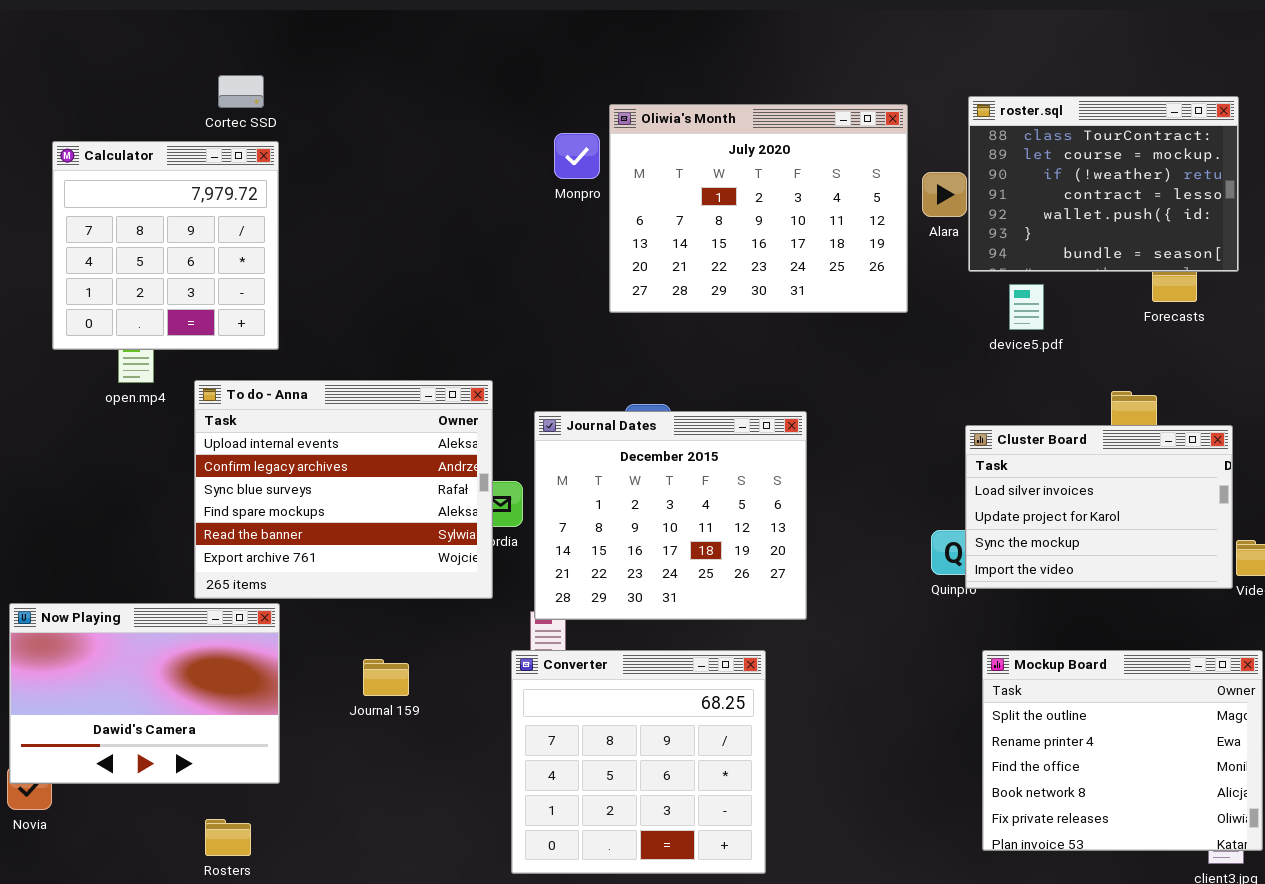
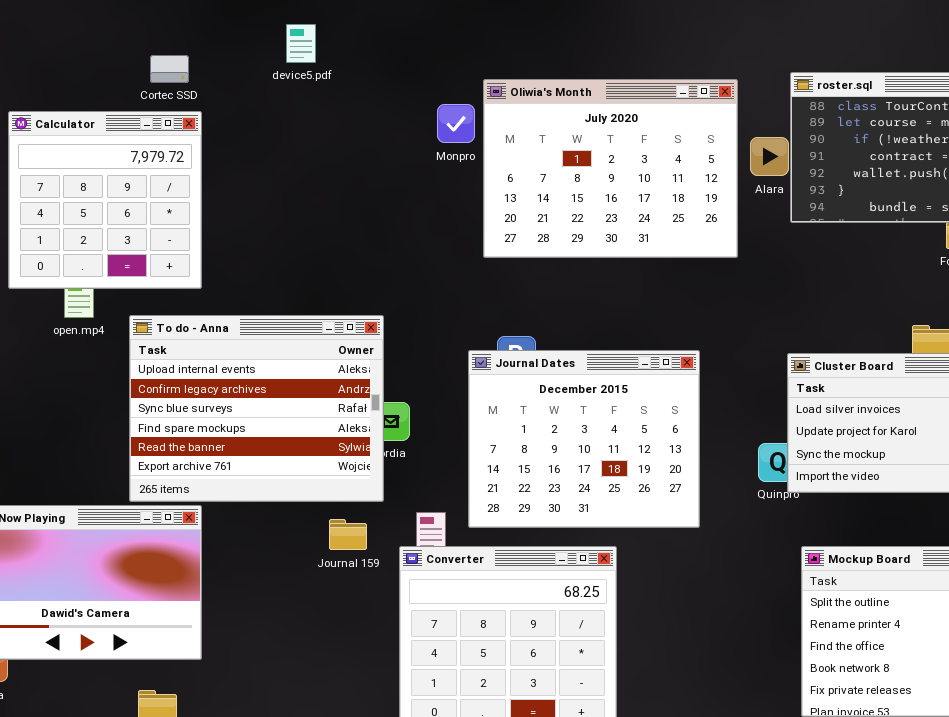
device5.pdf: [1009,284,1044,330] -> [286,24,316,63], moved
Journal Dates: [534,411,807,620] -> [468,350,700,528], moved
Journal 159: [363,659,409,696] -> [329,519,367,550], moved

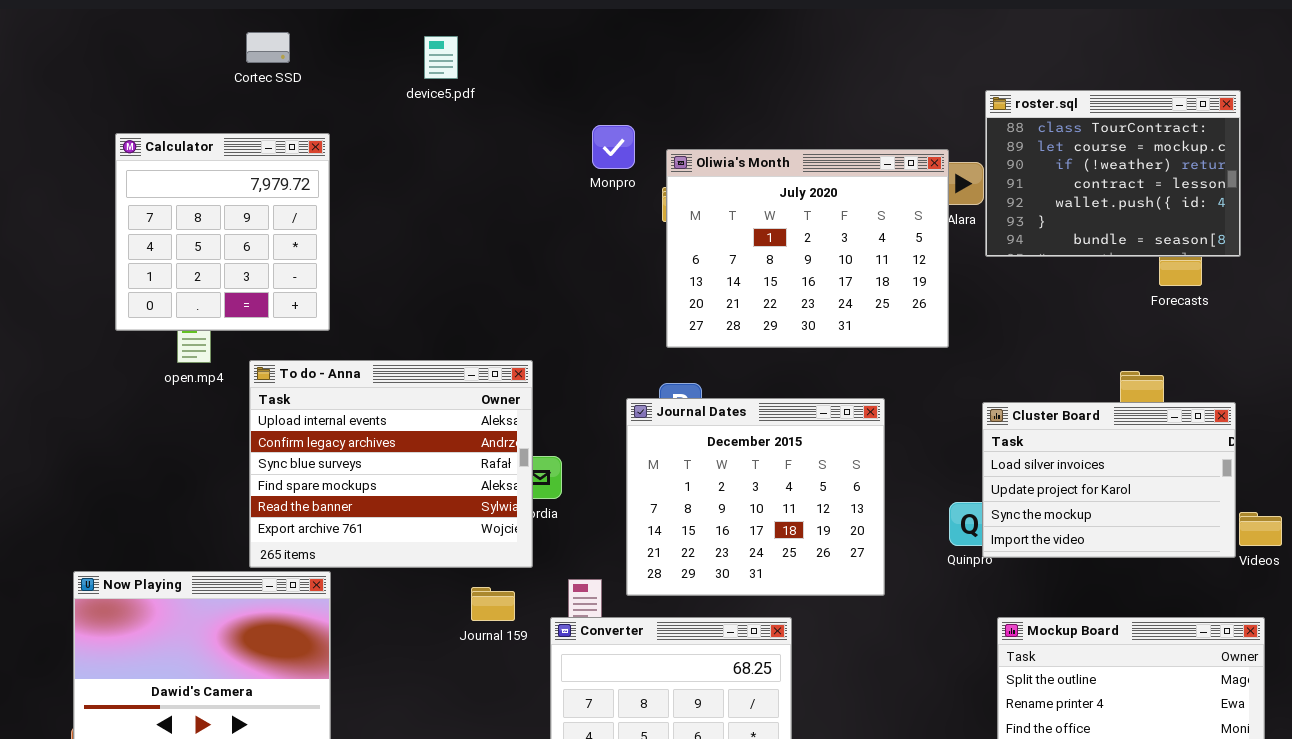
Cortec SSD: [150,55,189,83] -> [246,32,290,63], moved
Oliwia's Month: [483,79,738,258] -> [666,149,949,348], moved

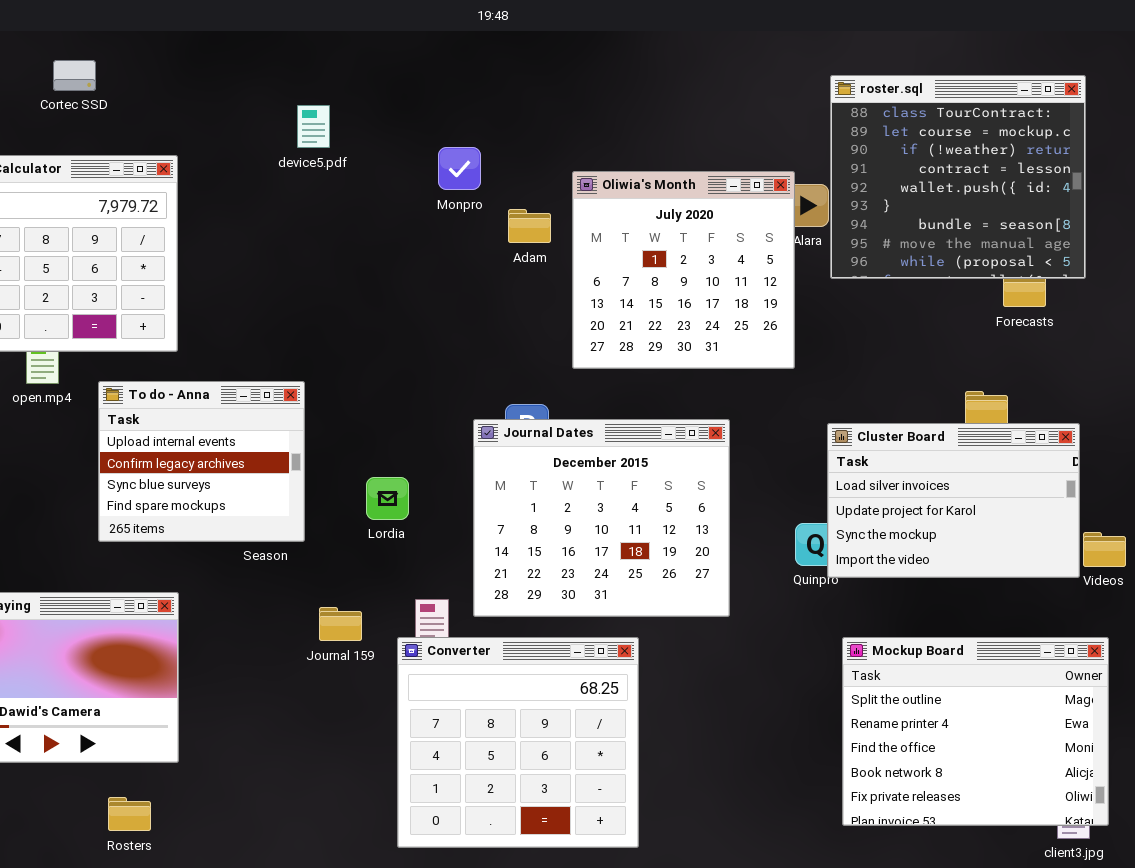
Cortec SSD: [246,32,290,63] -> [53,60,96,91], moved
device5.pdf: [424,36,458,79] -> [297,105,330,148], moved
roster.sql: [985,90,1241,257] -> [830,75,1086,279], resized
Oliwia's Month: [666,149,949,348] -> [572,171,795,369], resized
To do - Anna: [249,360,533,568] -> [98,381,305,542], resized

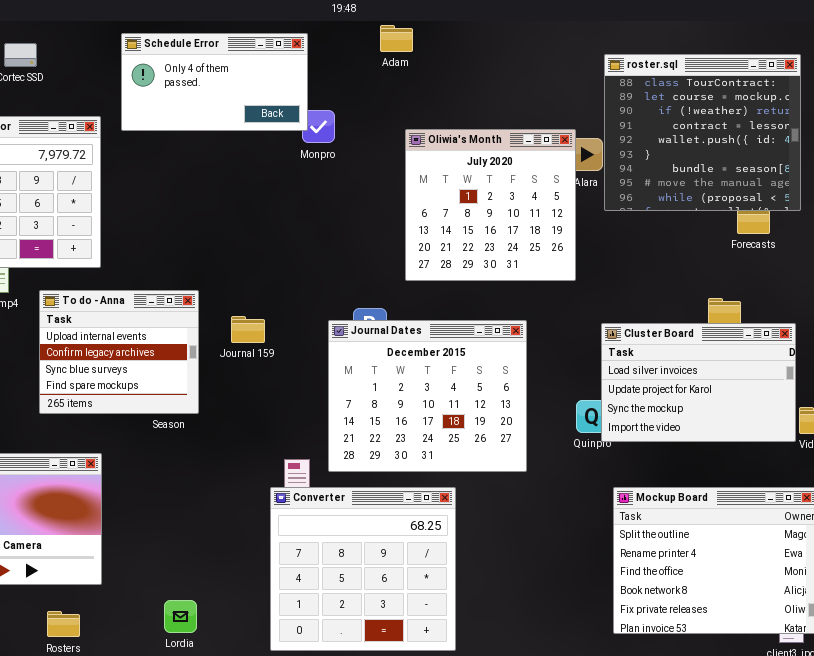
Schedule Error: none -> [121,33,308,131], opened
Adam: [508,209,551,243] -> [380,25,413,52], moved
Lordia: [366,477,409,520] -> [164,600,197,633], moved
Journal 159: [319,607,362,641] -> [231,316,265,343], moved

